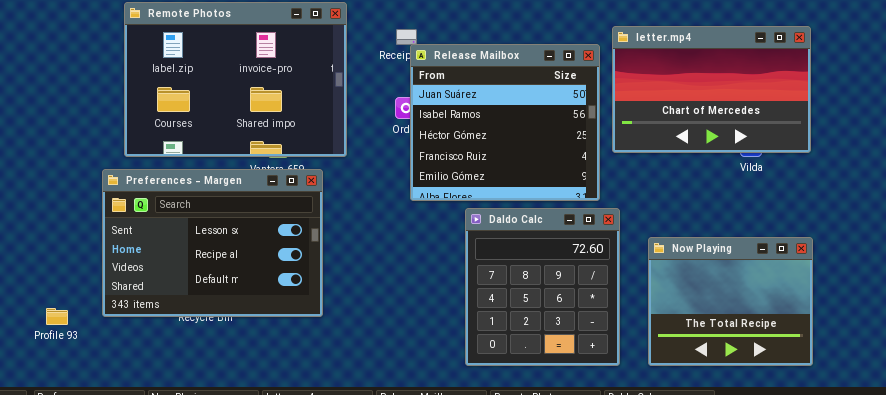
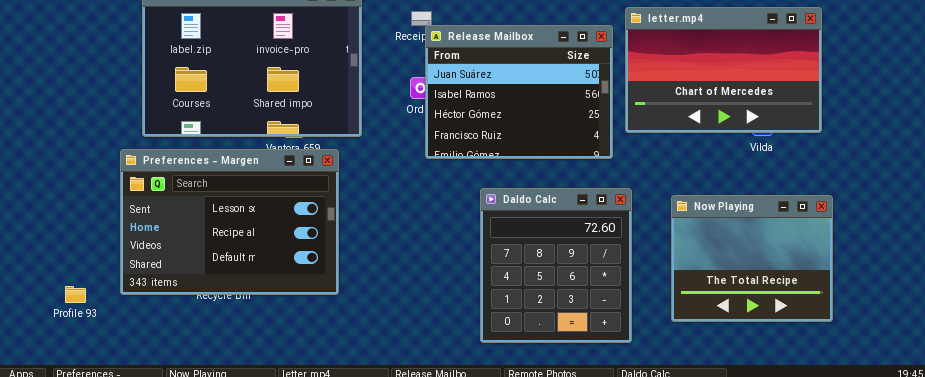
Release Mailbox: [410,44,600,201] -> [425,25,613,159], resized
Now Playing: [648,237,813,366] -> [671,195,833,322], moved

